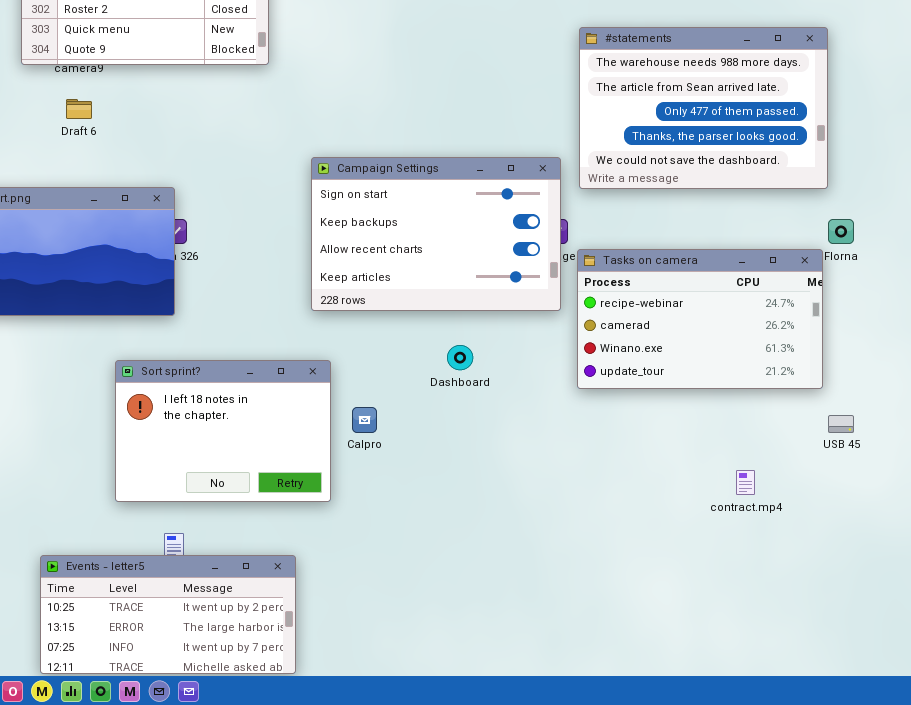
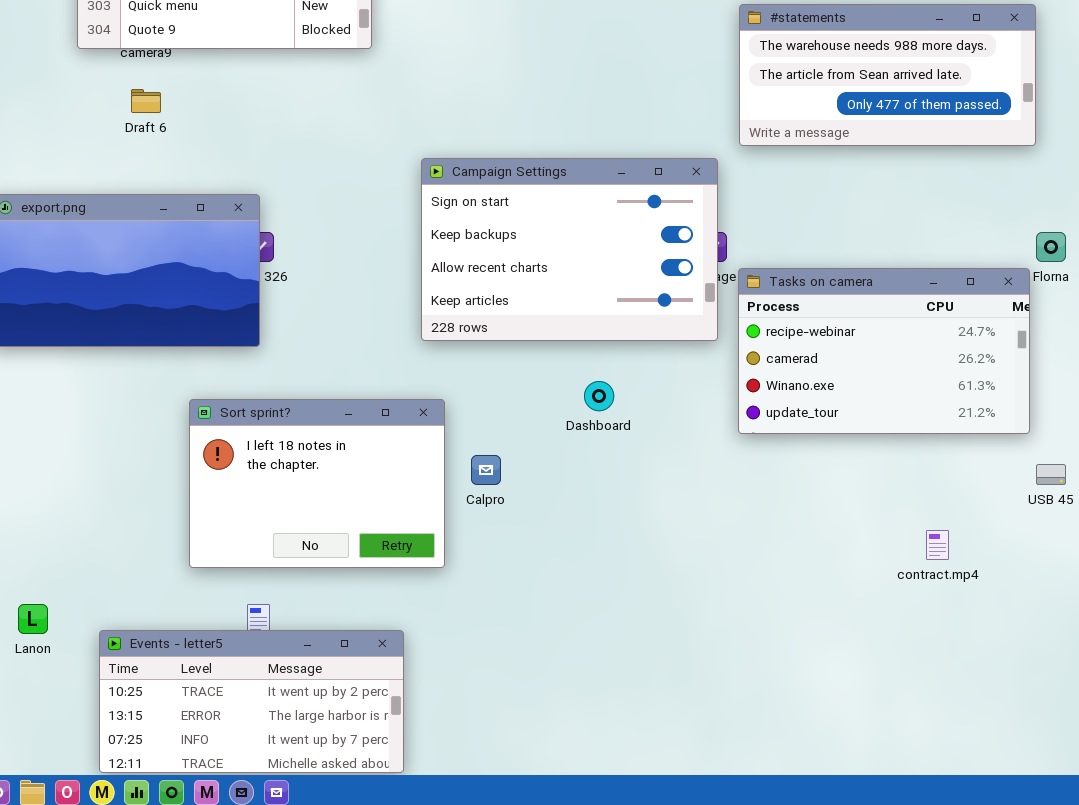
#statements: [579,27,828,189] -> [739,4,1036,146], resized

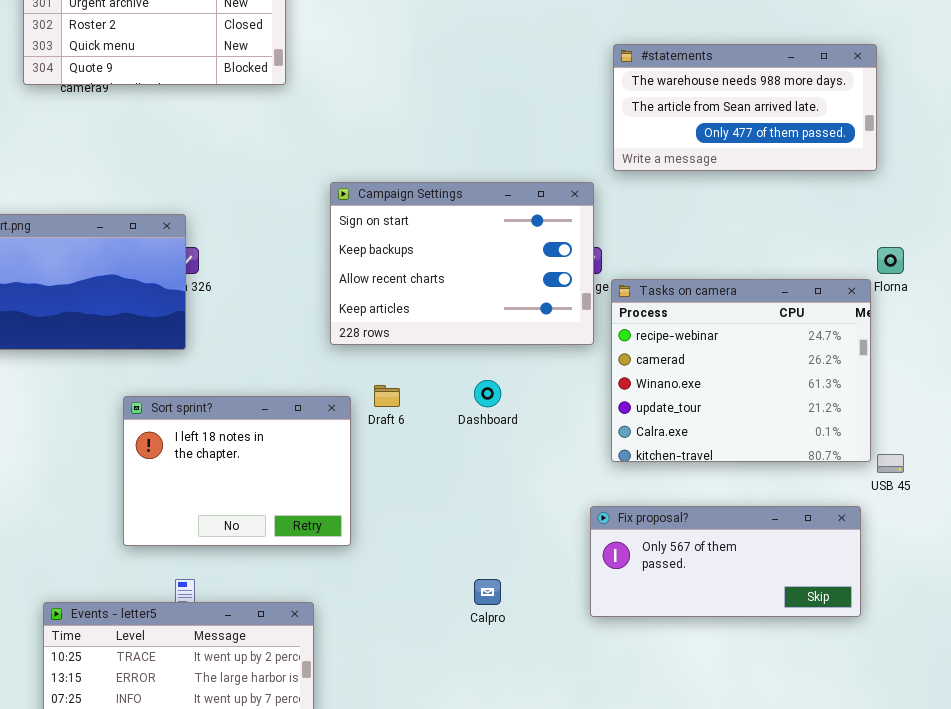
Draft 6: [131,89,161,113] -> [374,385,400,407], moved
Tasks on camera: [738,268,1030,434] -> [611,279,871,462], resized
Calpro: [471,455,501,485] -> [474,579,501,605], moved
Fix proposal?: none -> [590,506,861,617], opened

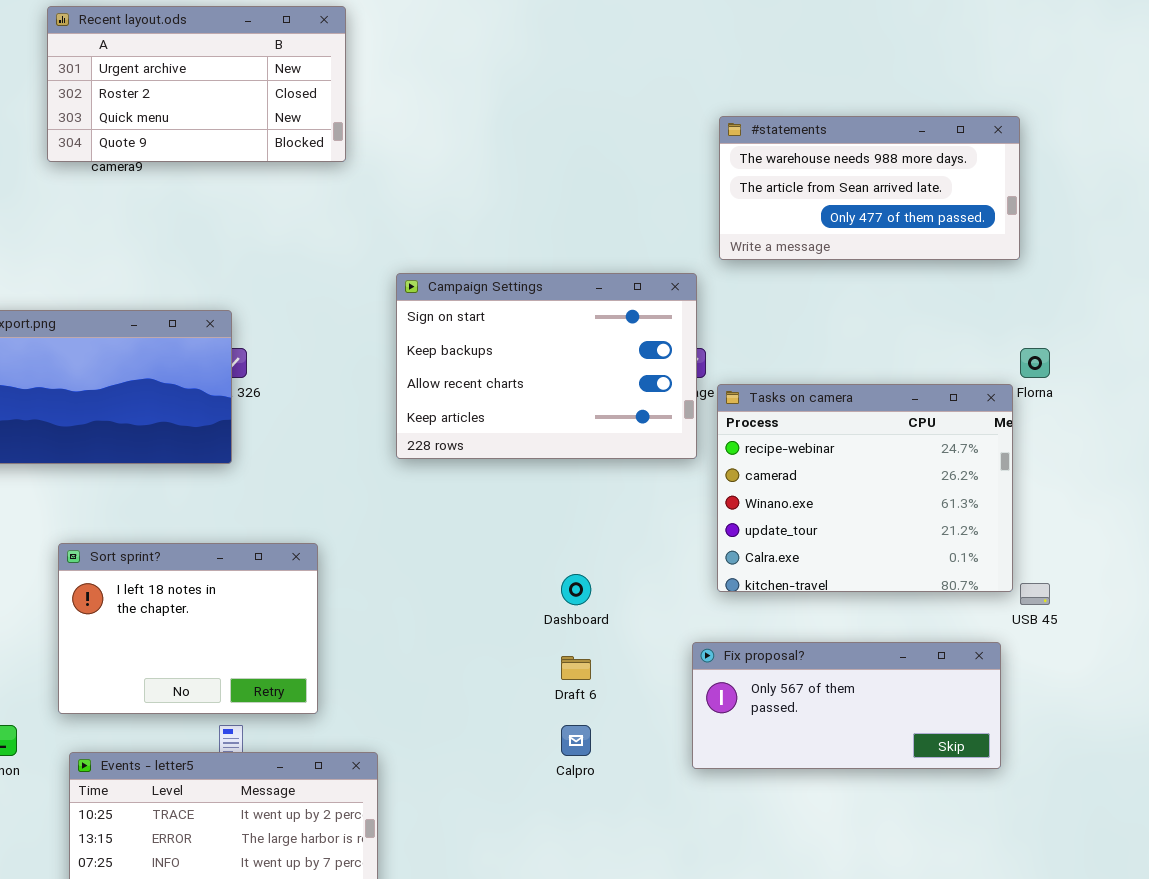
Dashboard: [474,380,501,407] -> [561,574,591,605], moved
Draft 6: [374,385,400,407] -> [561,656,591,680], moved
Sort sprint?: [123,396,351,546] -> [58,543,318,714], moved

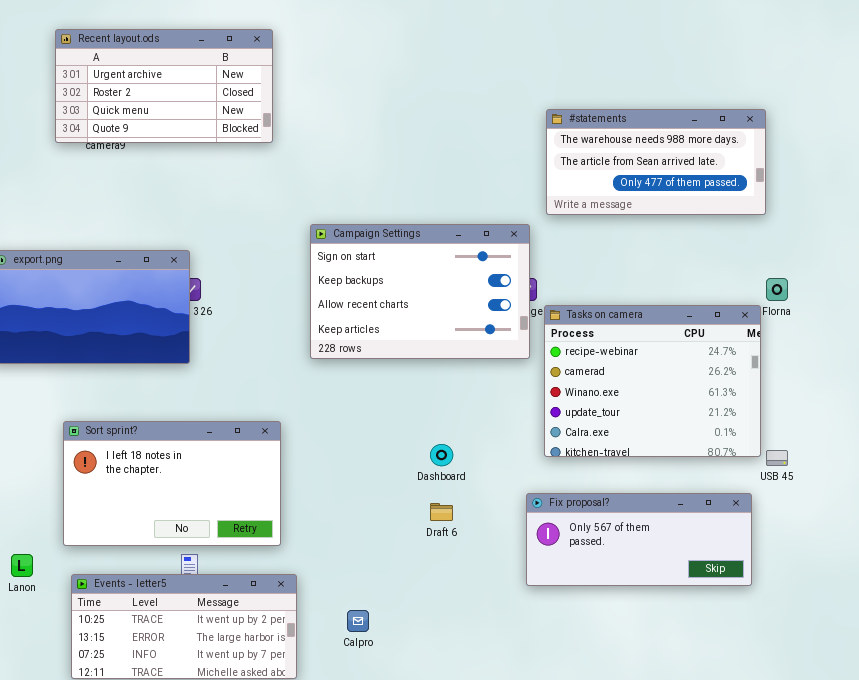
Sort sprint?: [58,543,318,714] -> [63,421,281,546], resized
Calpro: [561,725,591,756] -> [347,610,369,632], moved

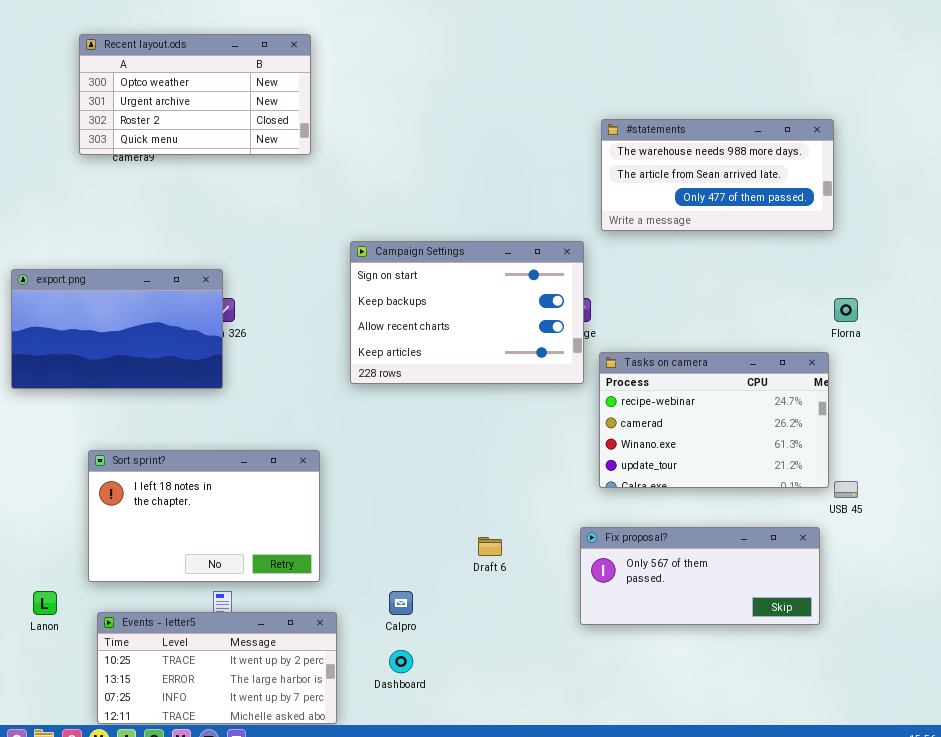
Recent layout.ods: [55,29,273,143] -> [79,34,311,155], scrolled up 1 row
Tasks on camera: [544,305,761,457] -> [599,352,829,488], resized
Dashboard: [430,444,453,466] -> [389,650,413,673], moved
Calpro: [347,610,369,632] -> [389,591,413,615], moved

